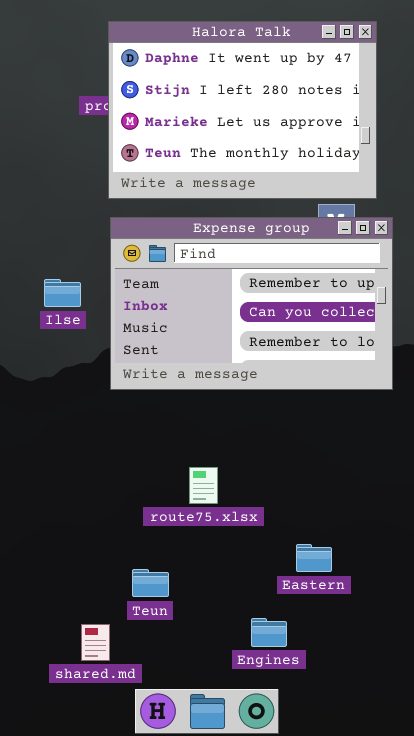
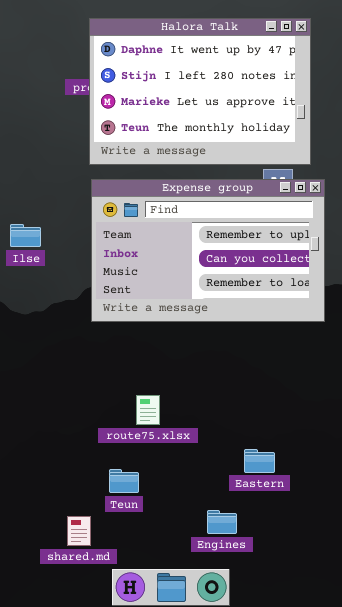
Ilse: [44,279,81,307] -> [10,224,41,247], moved
route75.xlsx: [189,467,218,504] -> [136,395,160,425], moved

